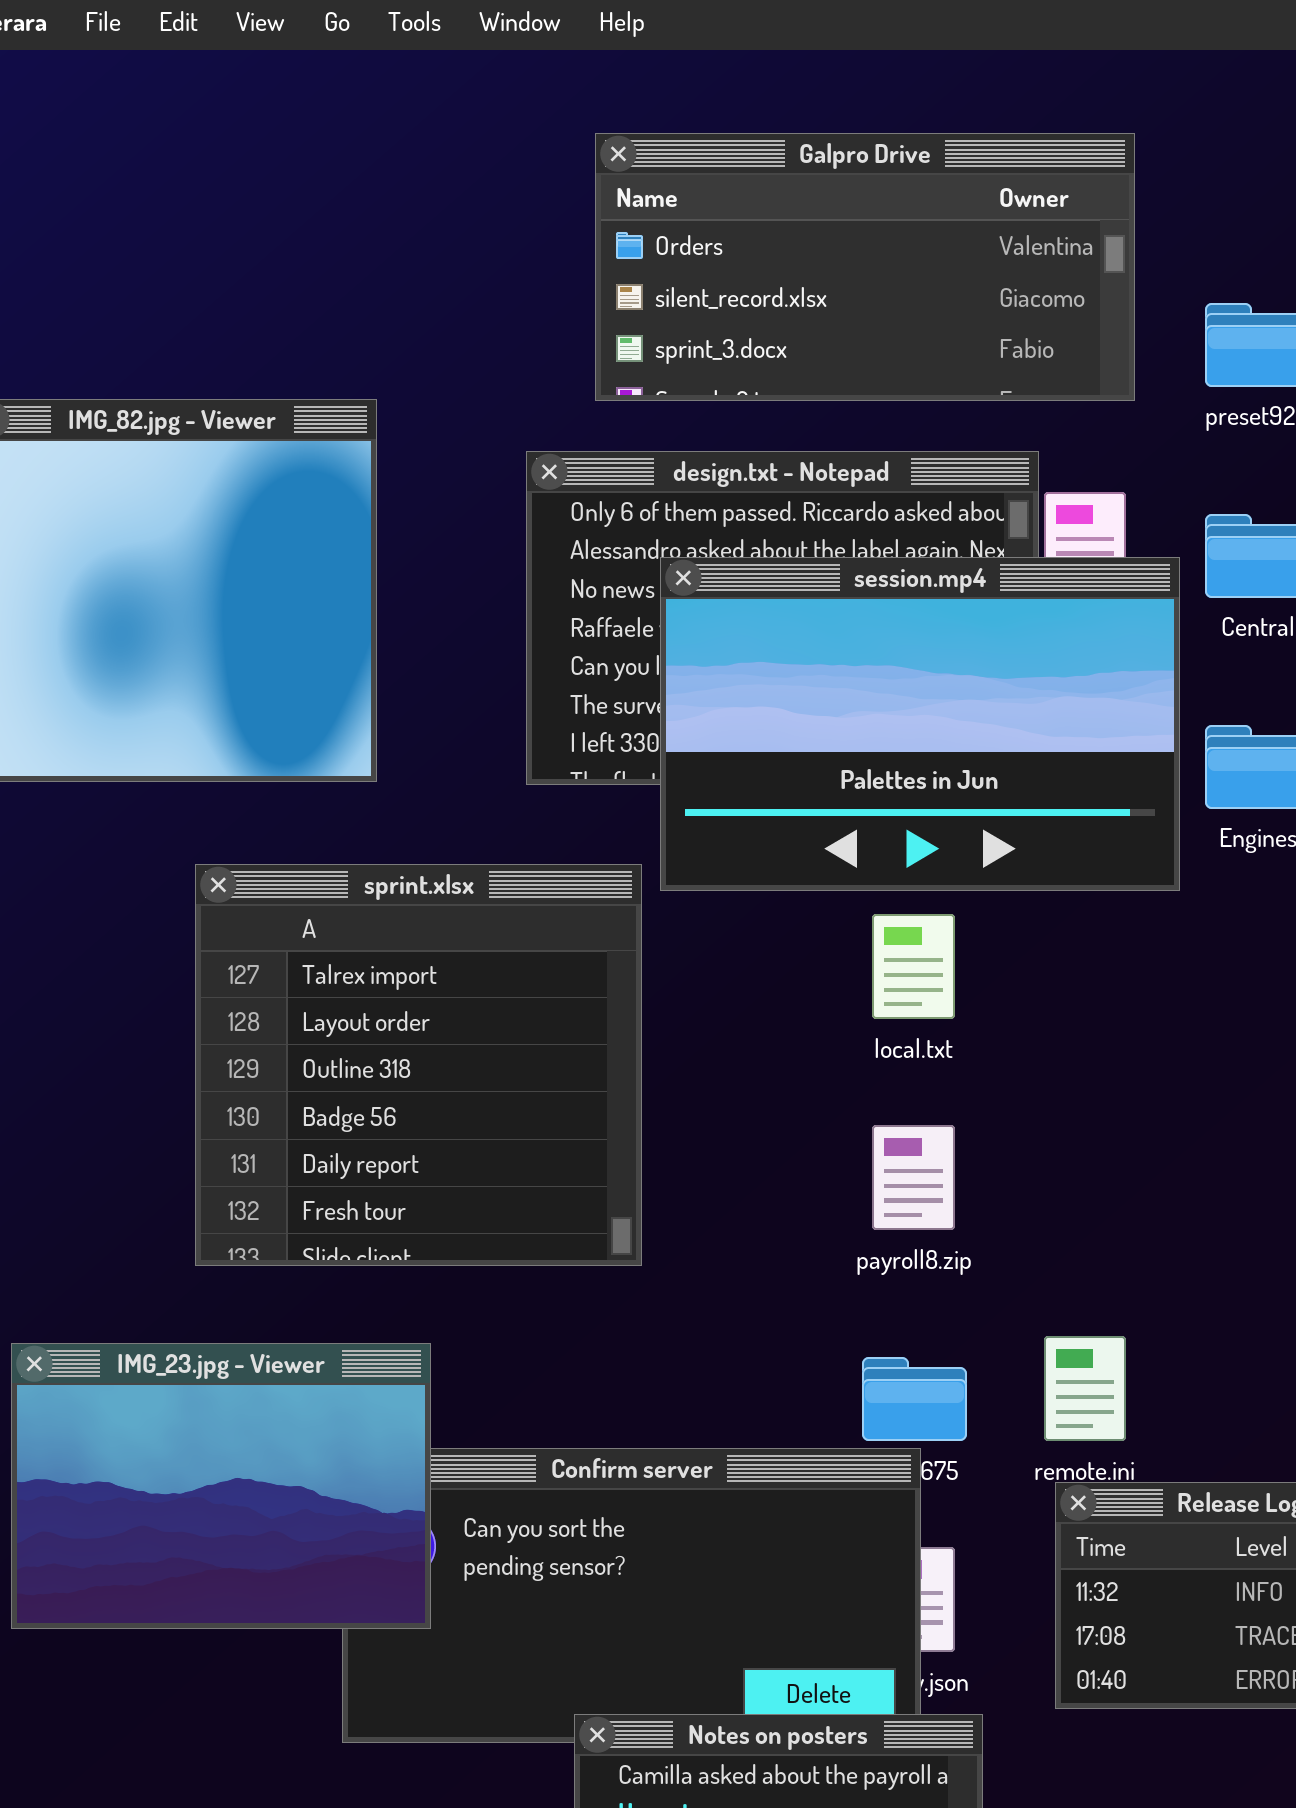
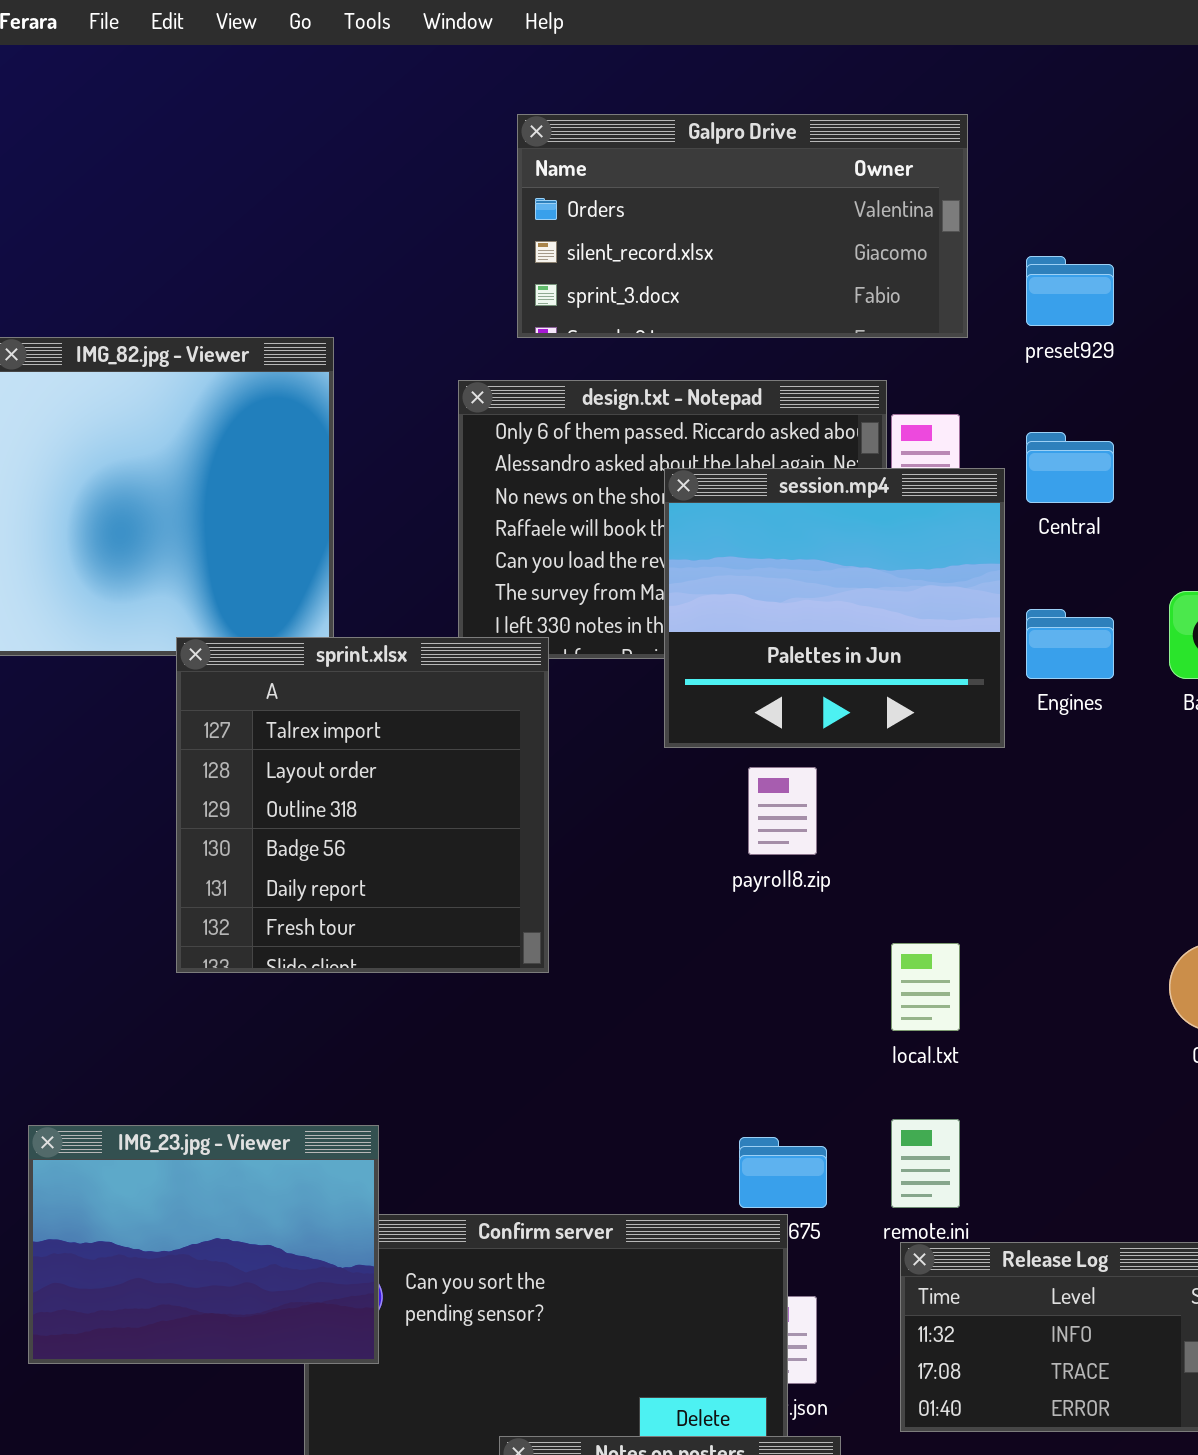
session.mp4: [660,557,1180,891] -> [664,468,1005,748], resized
sprint.xlsx: [195,864,642,1266] -> [176,637,549,973], moved
local.txt: [872,914,955,1019] -> [891,943,960,1031], moved
payroll8.zip: [872,1125,955,1230] -> [748,767,817,855], moved

